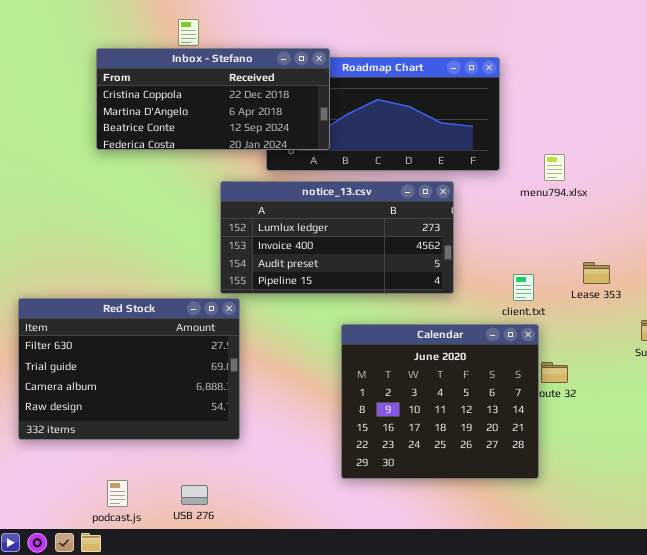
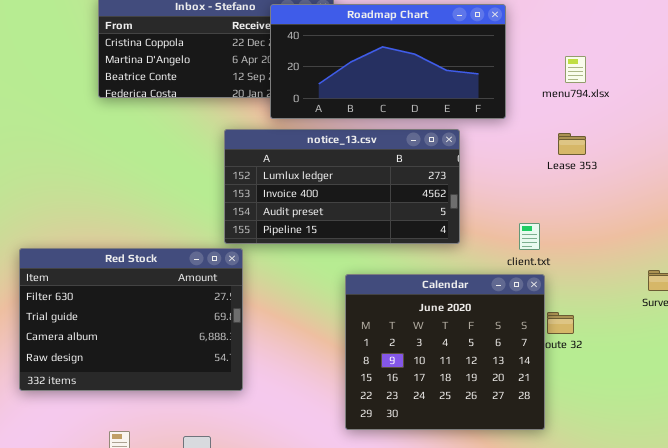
Roadmap Chart: [266,57,500,171] -> [270,4,506,119], raised
menu794.xlsx: [544,154,565,181] -> [565,56,586,83], moved
Lease 353: [583,262,610,284] -> [558,133,586,155], moved

